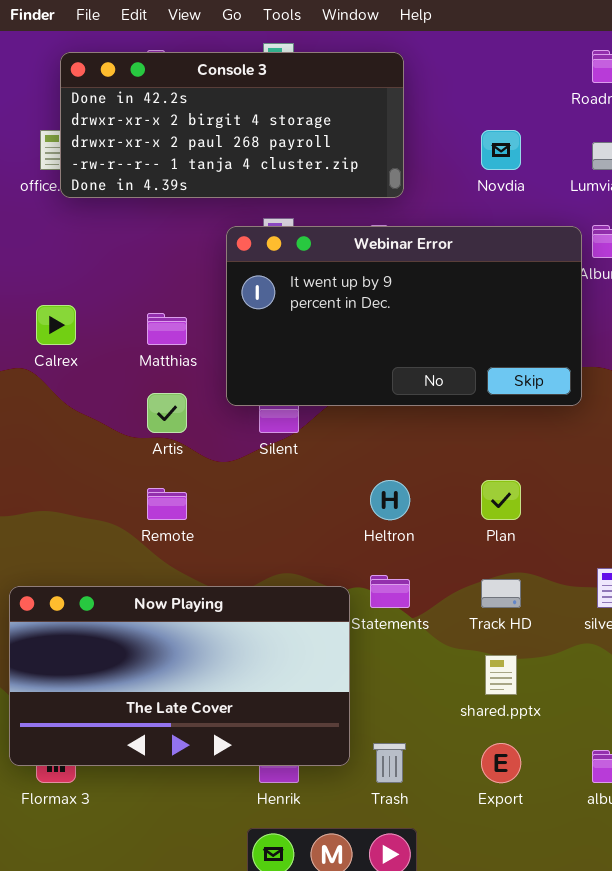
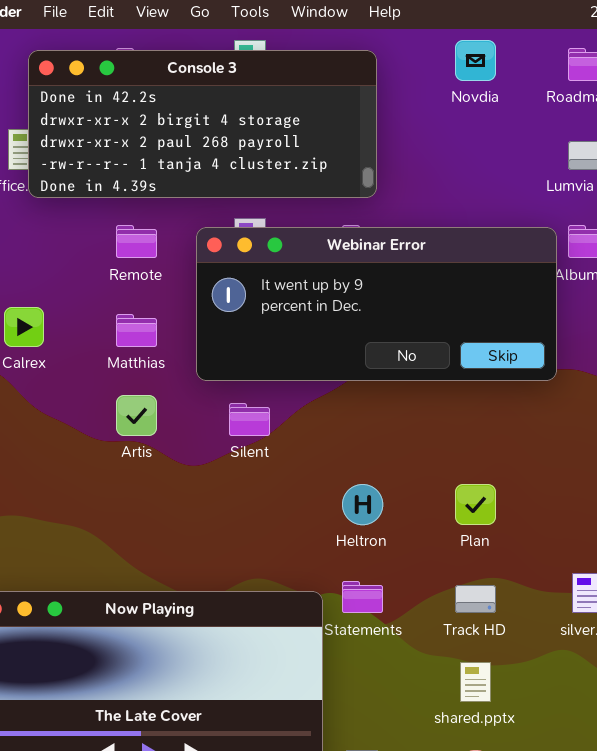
Novdia: [481,130,521,170] -> [455,40,496,81], moved
Webinar Error: [226,226,582,406] -> [196,227,557,381], resized
Remote: [147,488,187,520] -> [116,225,157,258], moved

